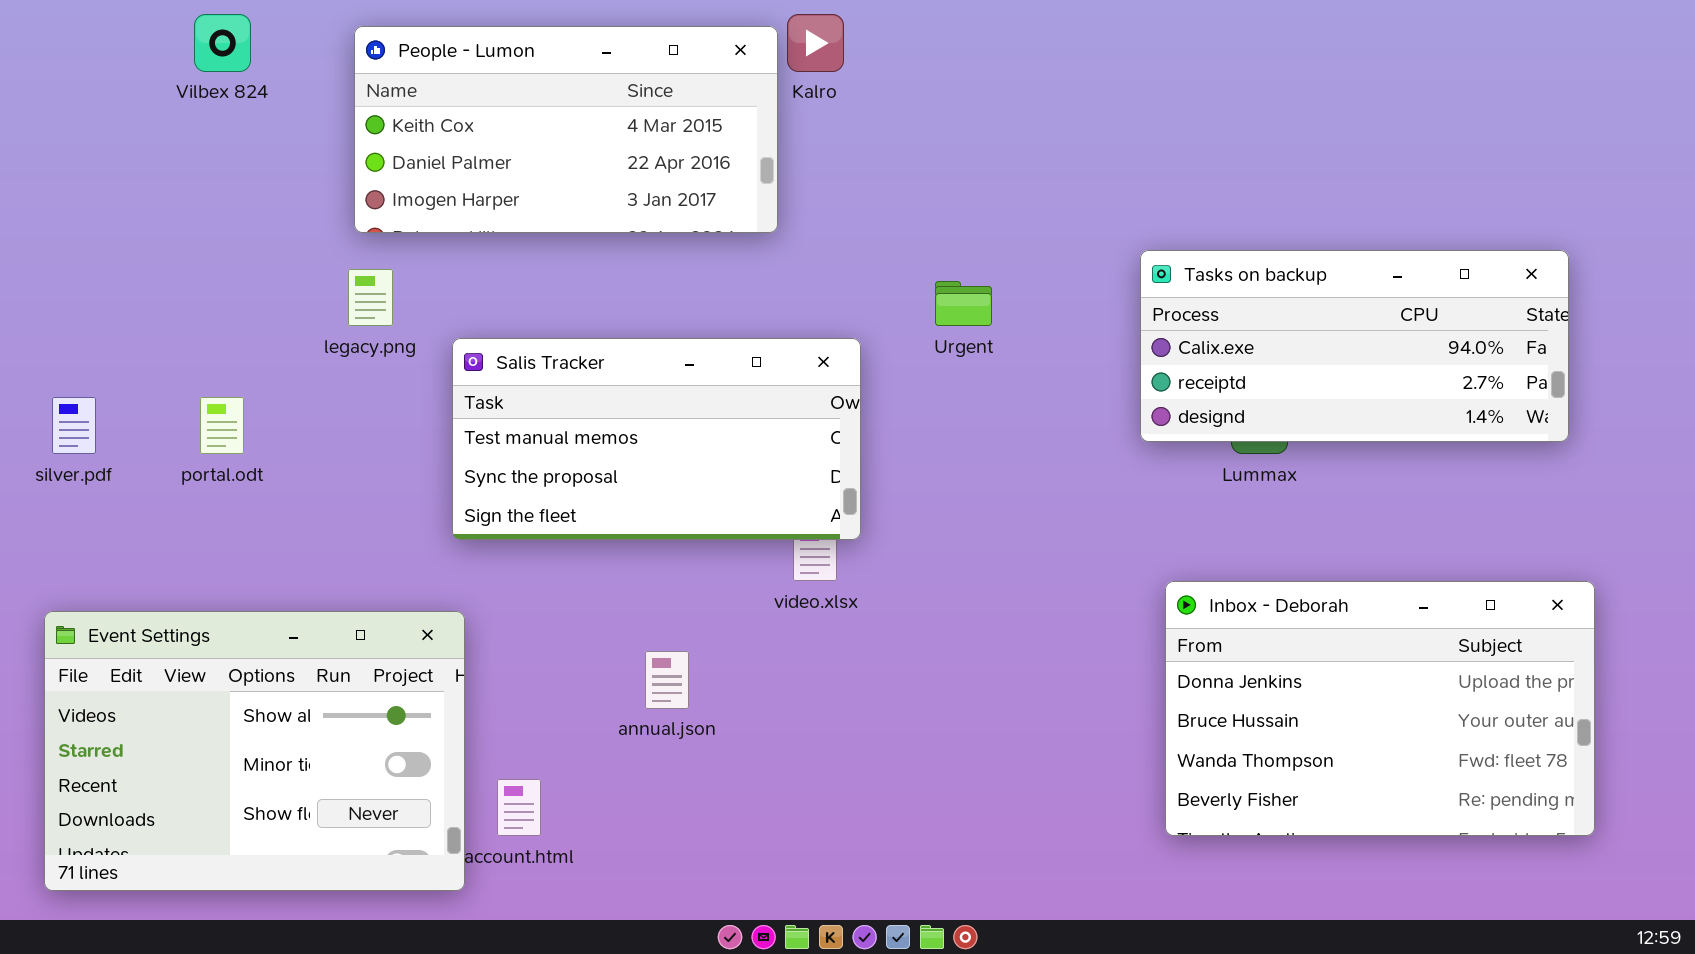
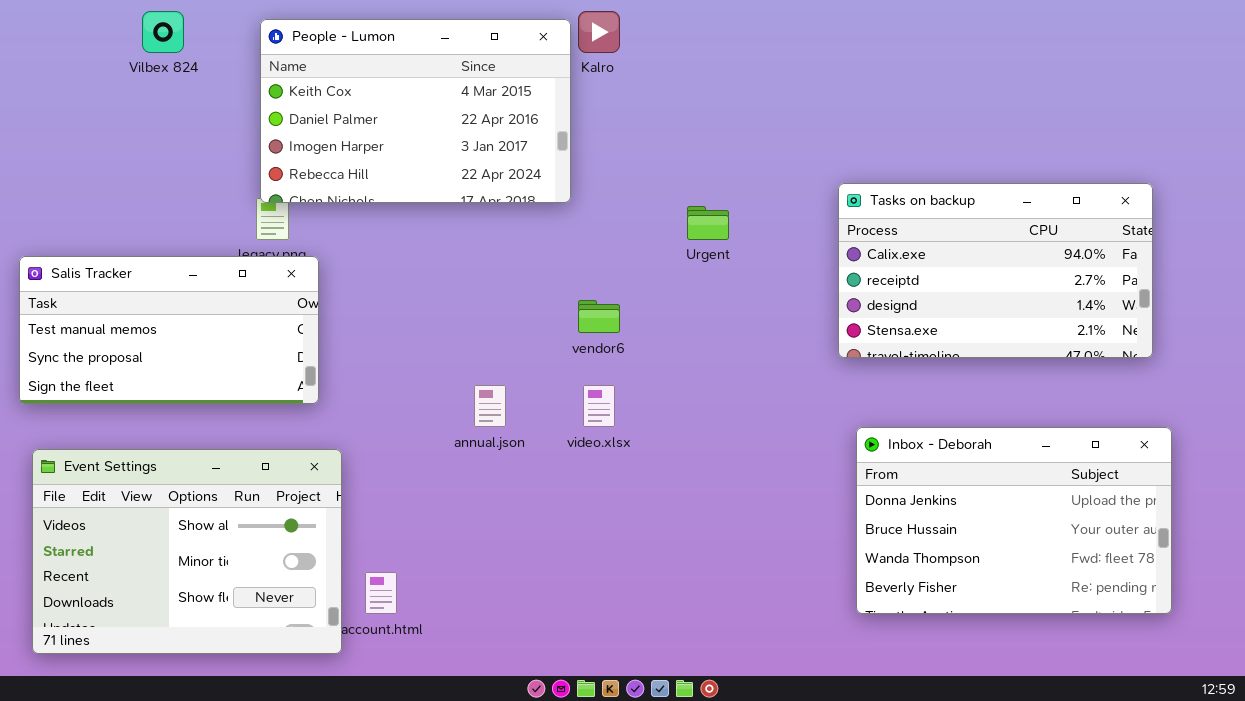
People - Lumon: [354,26,778,233] -> [260,19,571,203], resized
Tasks on backup: [1140,250,1569,442] -> [838,183,1153,358], resized
Salis Tracker: [452,338,861,540] -> [19,256,319,404], moved
annual.json: [645,651,689,709] -> [474,385,506,427], moved

